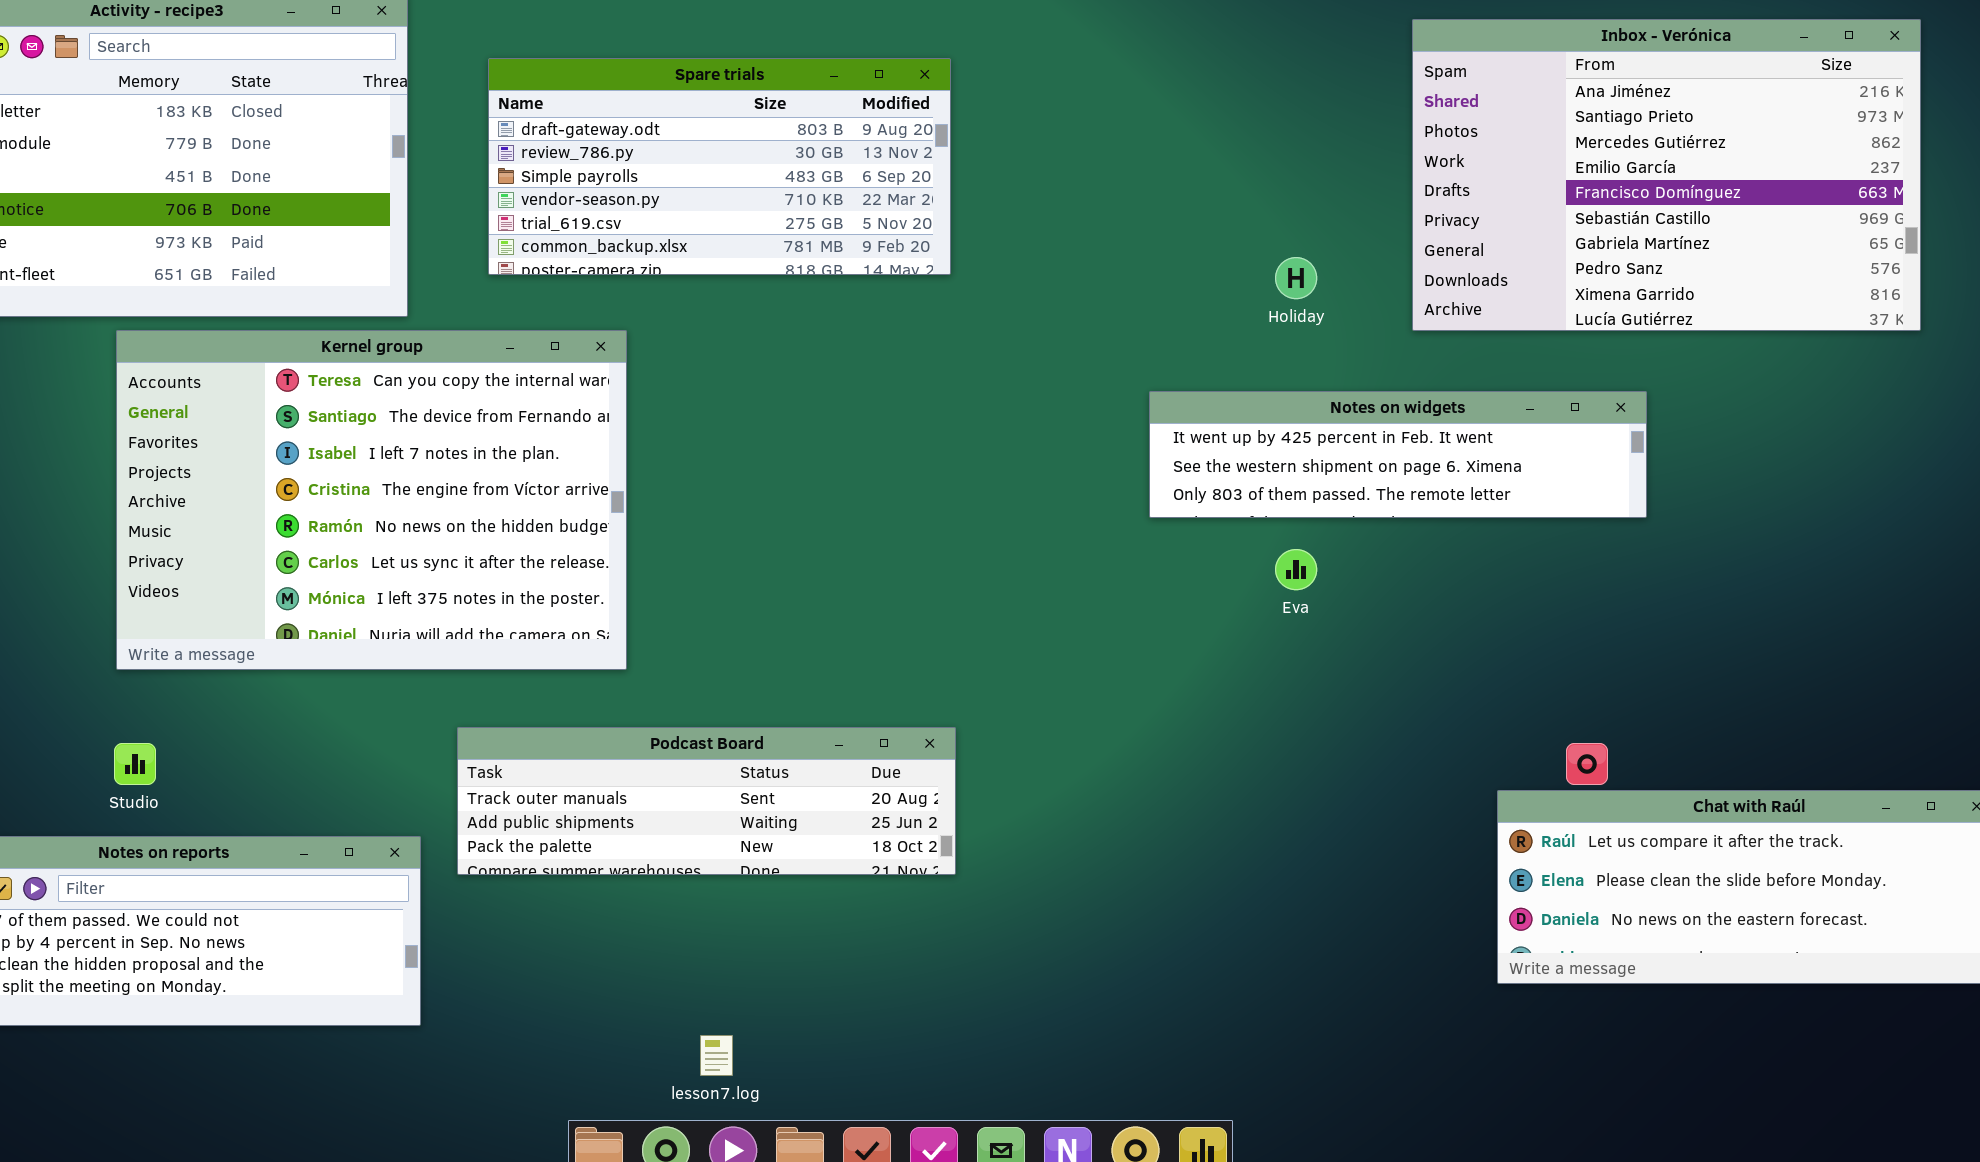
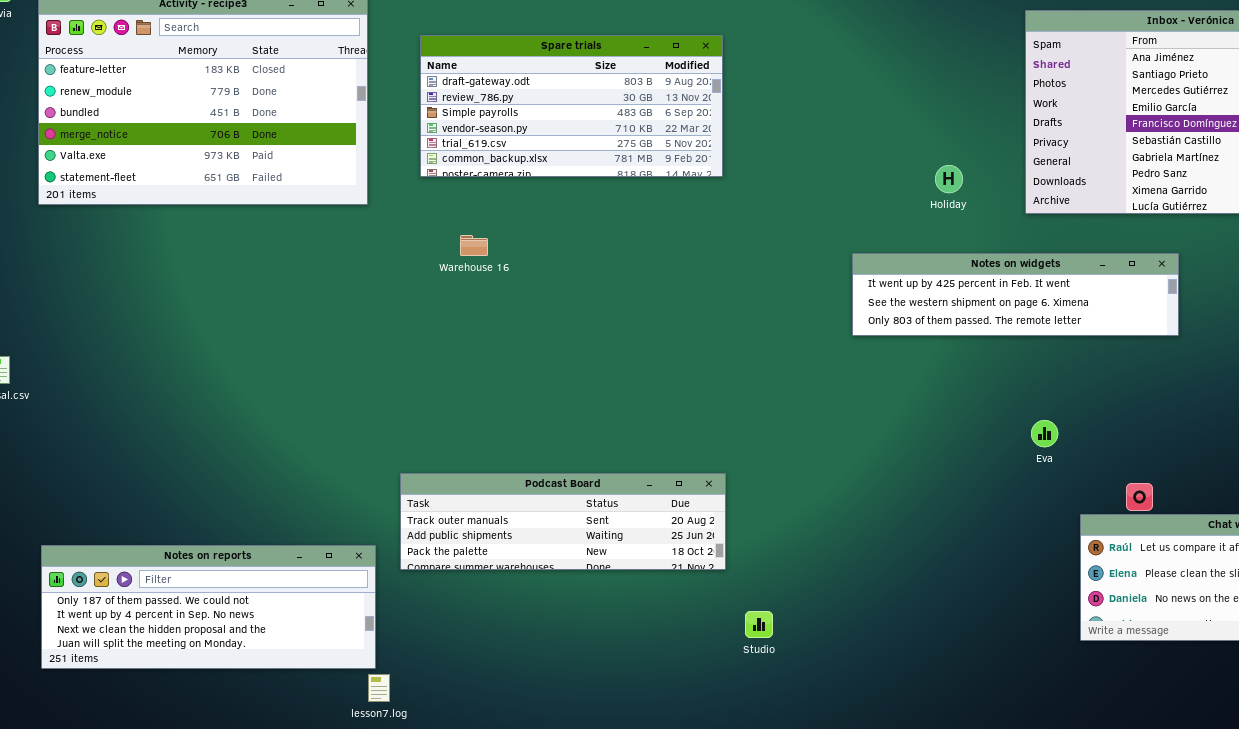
Kernel group: [116,330,627,670] -> none, closed
Eva: [1275,549,1317,590] -> [1031,420,1058,447], moved
Studio: [114,743,156,785] -> [745,611,773,638], moved
lesson7.log: [700,1035,733,1076] -> [368,674,390,702], moved

